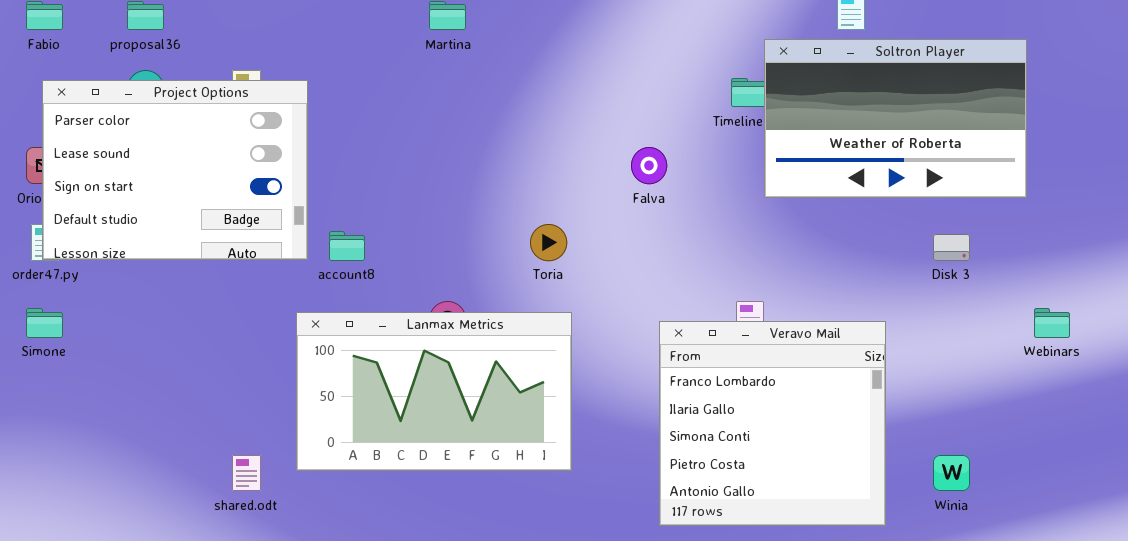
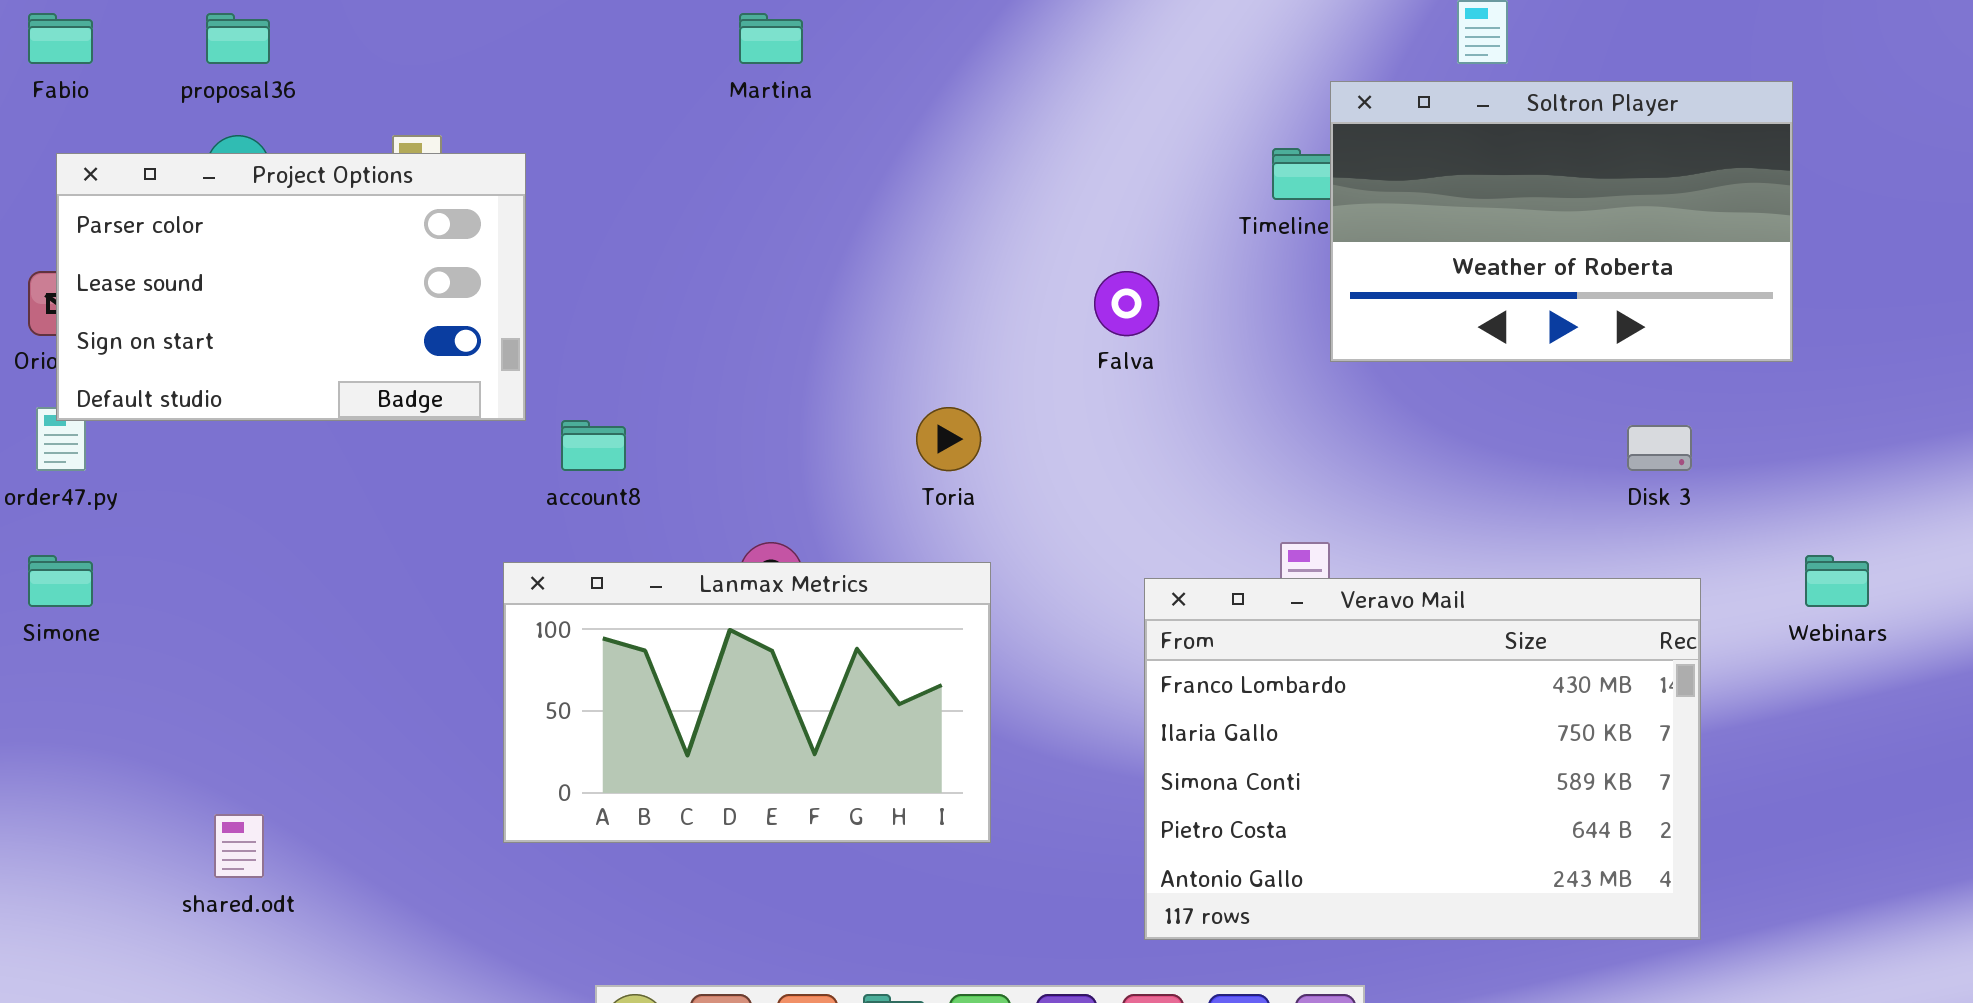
Project Options: [42,80,308,260] -> [56,153,526,421], resized
Veravo Mail: [659,321,886,526] -> [1144,578,1701,940], resized
shared.odt: [232,455,261,491] -> [214,814,264,878], moved

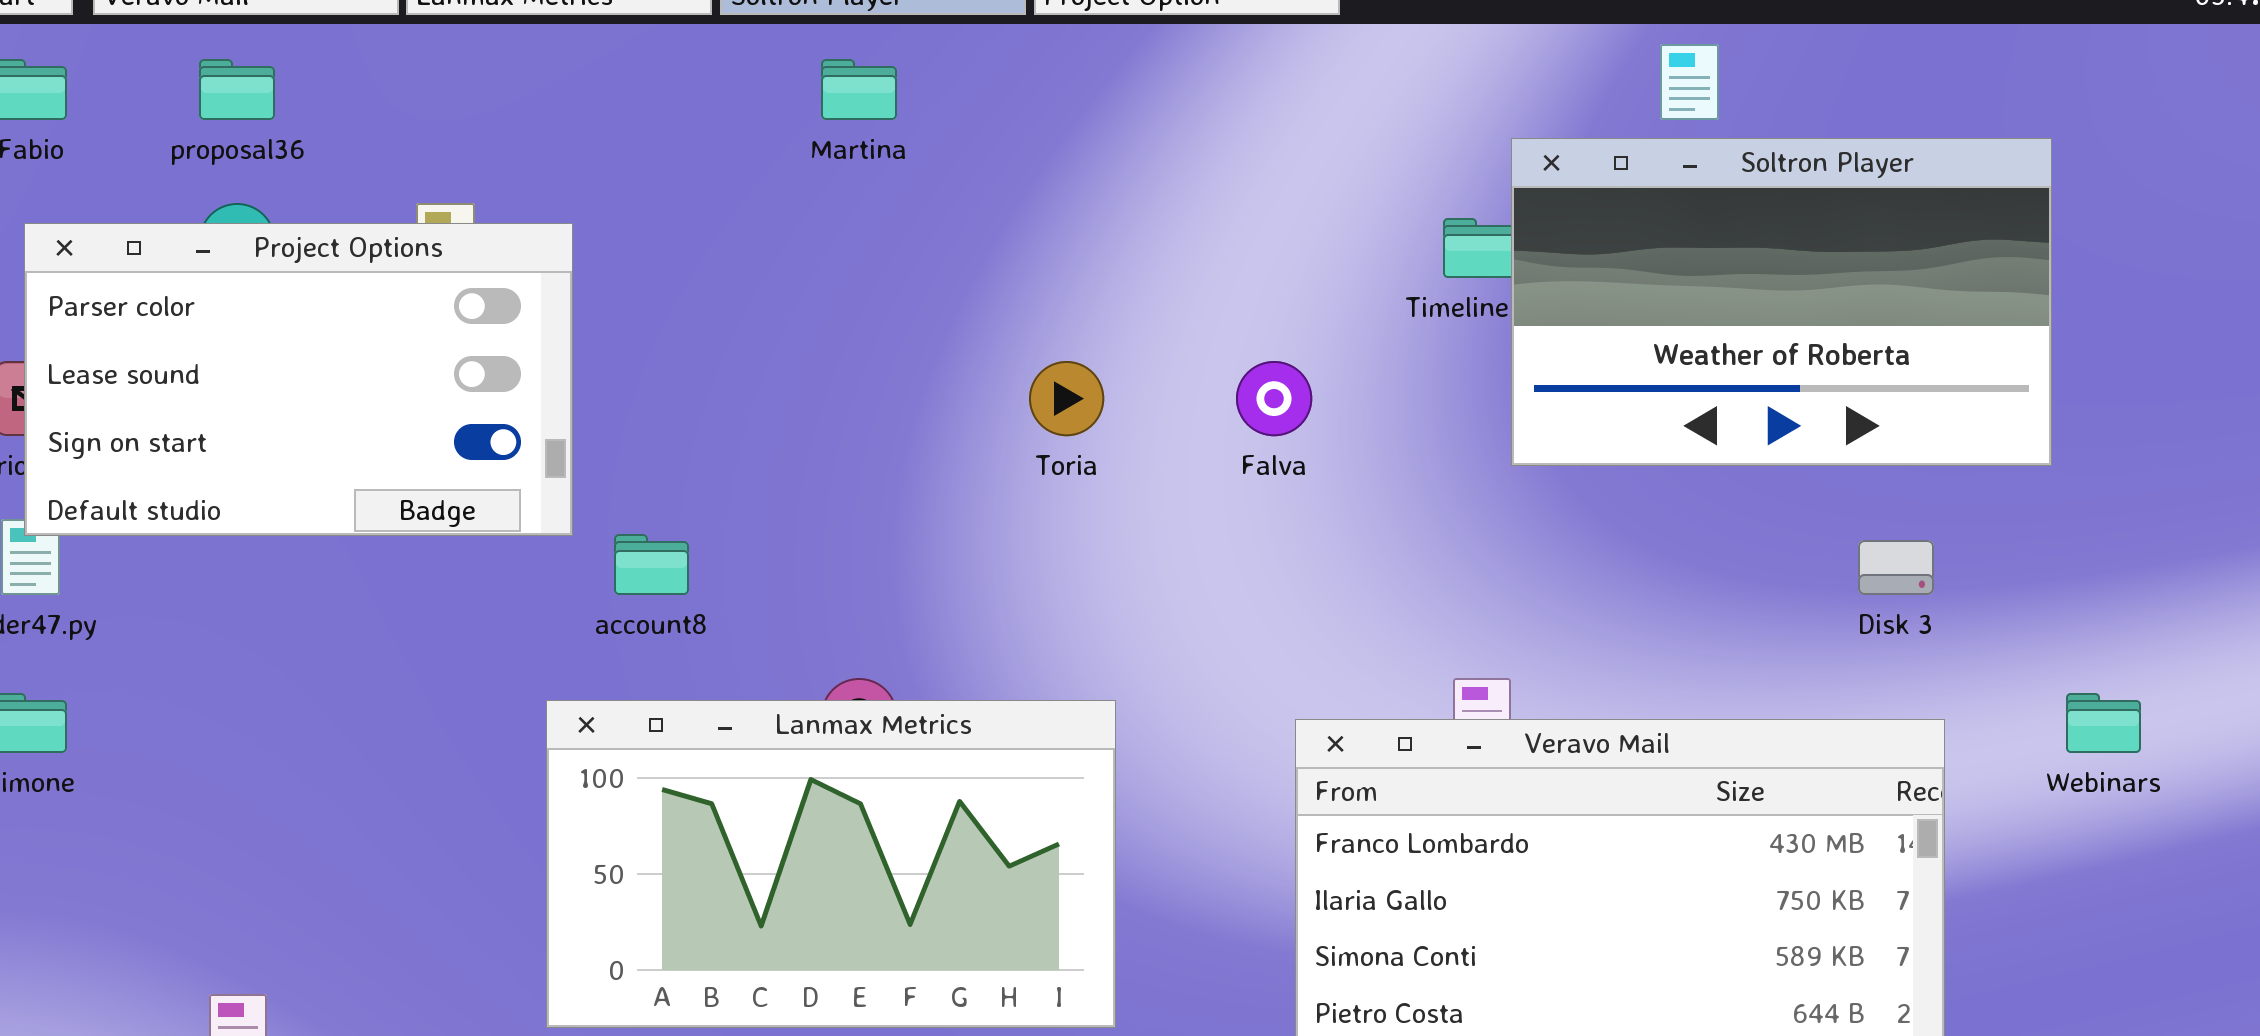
Toria: [916,407,981,471] -> [1029,361,1104,436], moved

